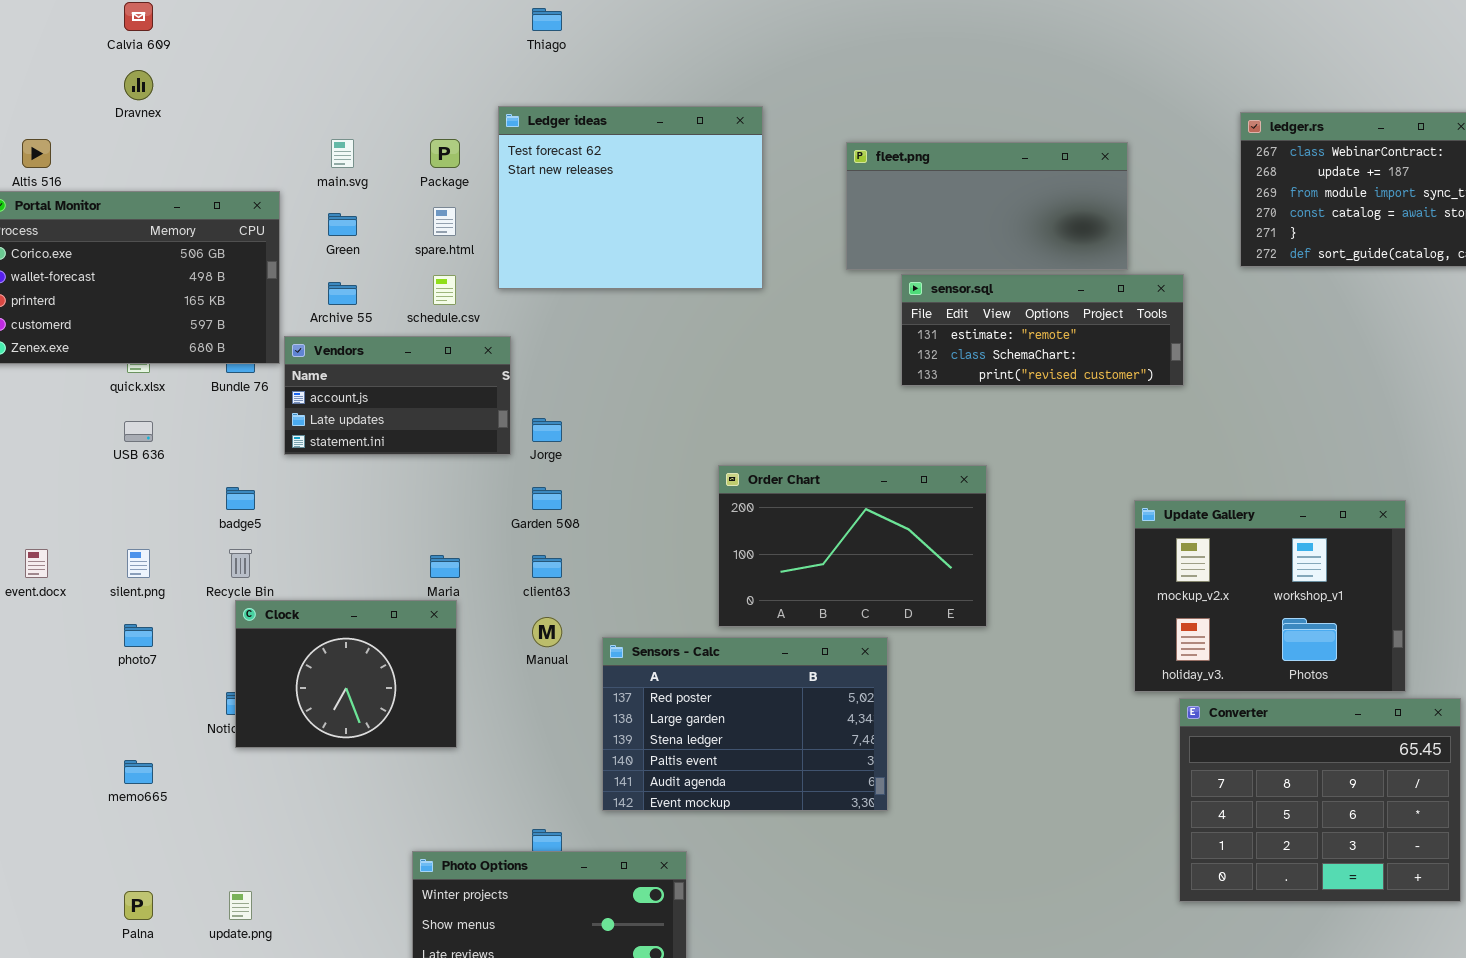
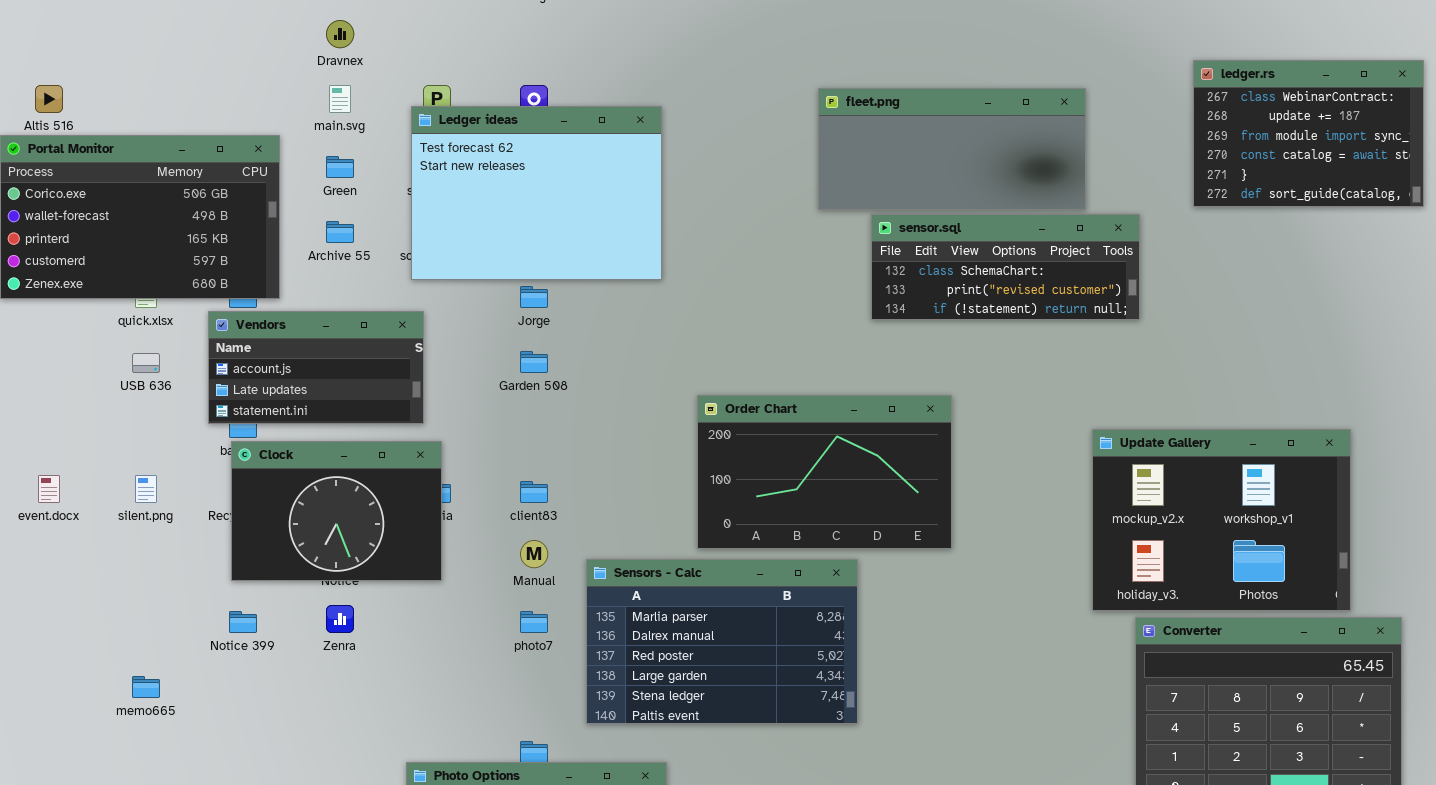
Dravnex: [124,70,153,100] -> [326,20,354,48], moved
Ledger ideas: [498,106,763,289] -> [411,106,662,280], moved
sensor.sql: [901,274,1184,386] -> [871,214,1140,320], scrolled down 1 row
Vendors: [284,336,511,455] -> [208,311,424,424], moved
Jorge: [532,418,562,442] -> [520,286,548,308], moved
Garden 508: [532,487,562,510] -> [520,351,548,373], moved
Clock: [235,600,457,748] -> [231,441,442,581], moved
photo7: [124,624,153,647] -> [520,611,548,633], moved
Sensors - Calc: [602,637,888,811] -> [586,559,858,724], scrolled up 2 rows

